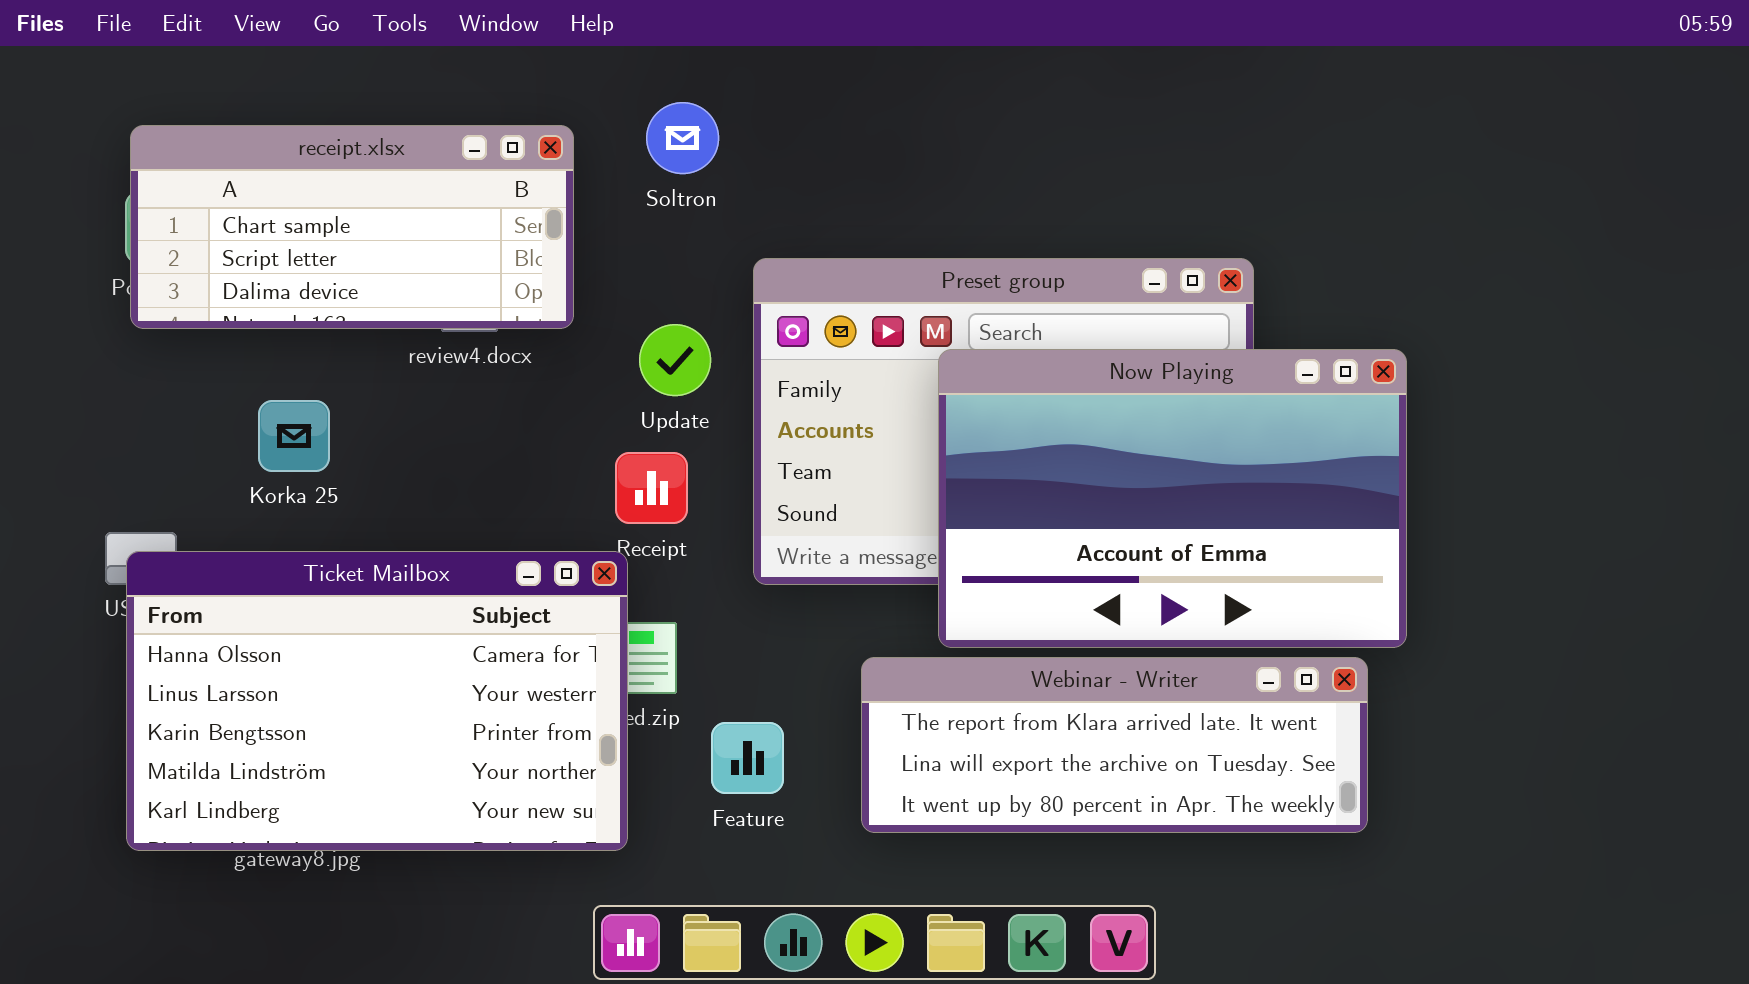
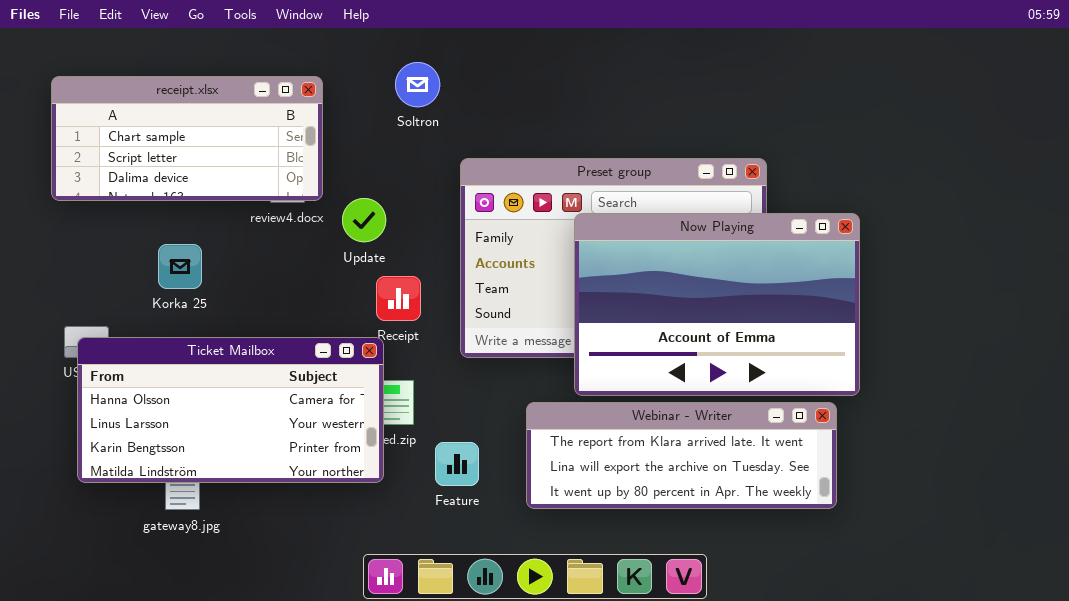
receipt.xlsx: [130,125,574,329] -> [51,76,323,201], moved
Update: [639,324,711,396] -> [342,198,386,242], moved
Ticket Mailbox: [126,551,628,851] -> [77,337,384,483], resized

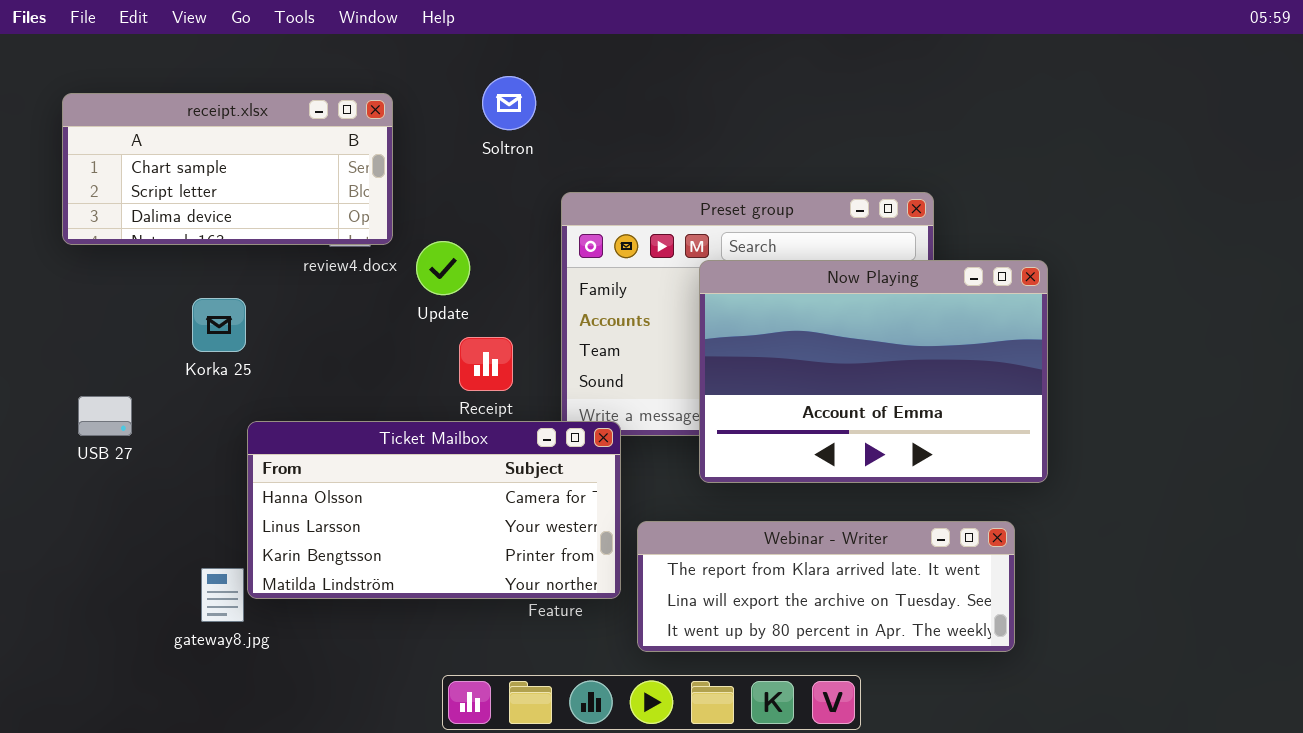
Ticket Mailbox: [77,337,384,483] -> [247,421,621,599], moved
Webinar - Writer: [526,402,837,509] -> [637,521,1015,652], moved

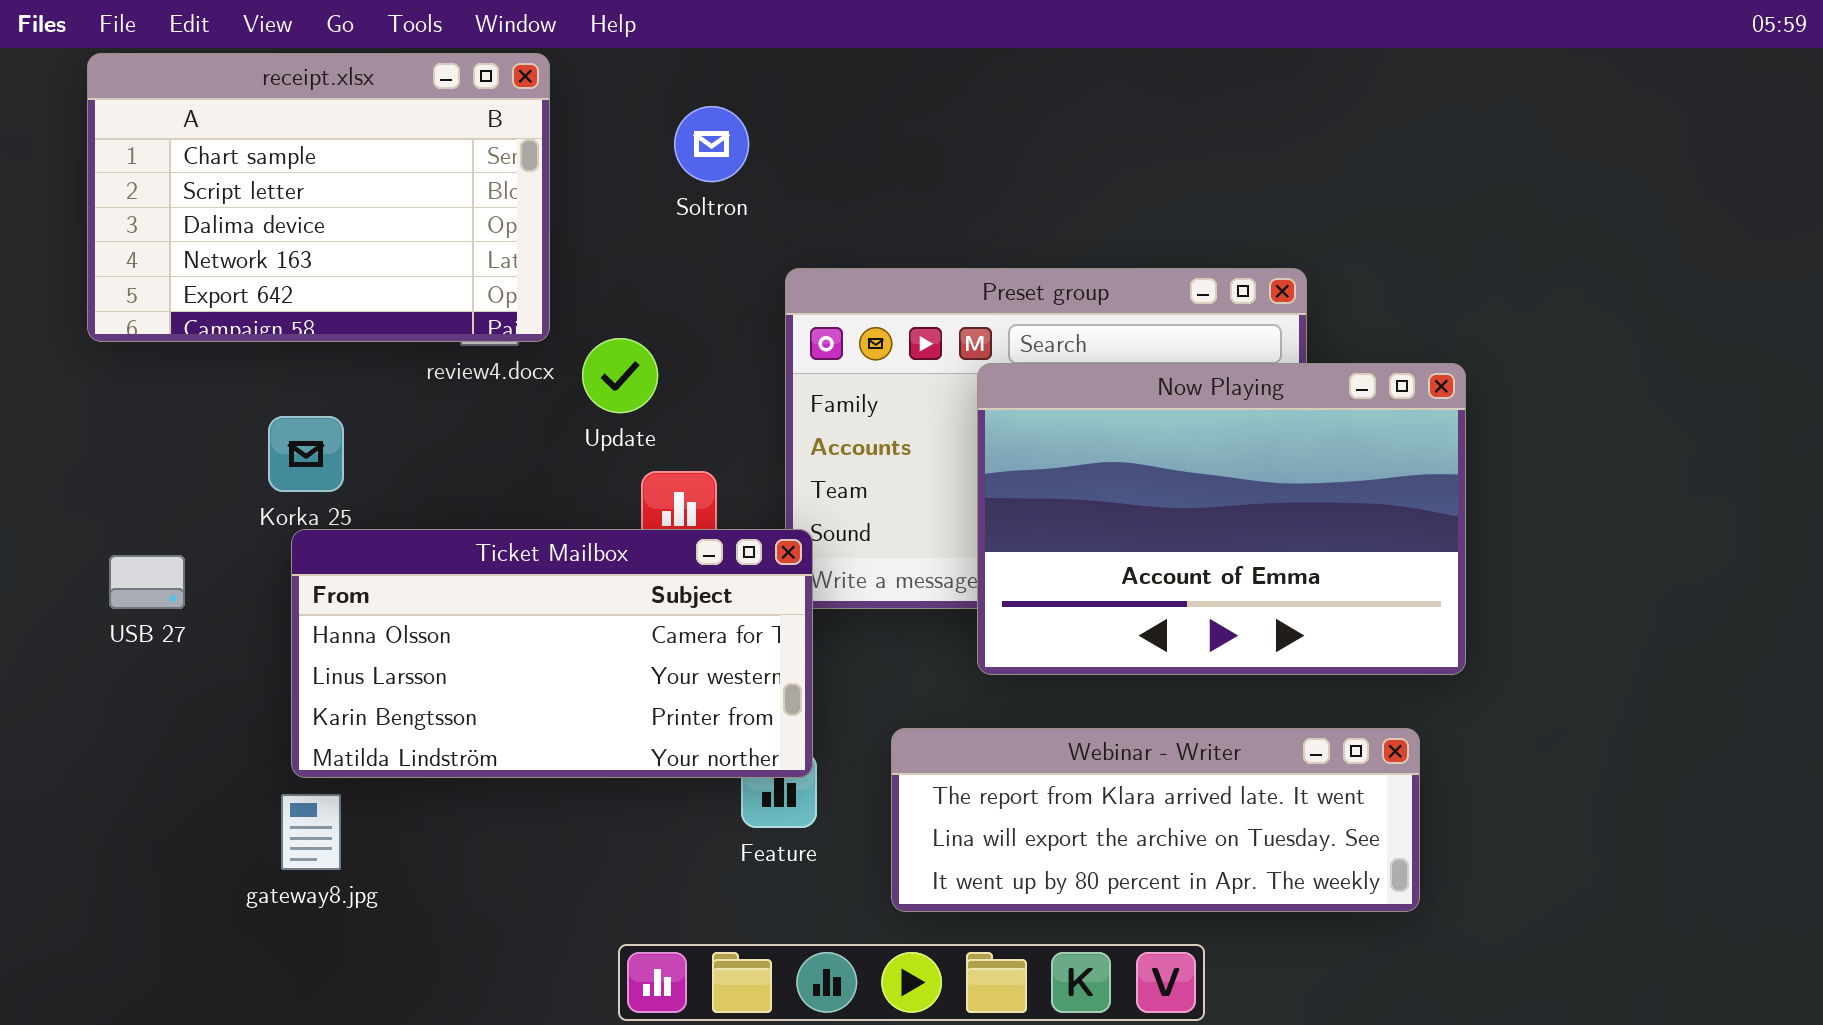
receipt.xlsx: [62,93,393,245] -> [87,53,550,342], resized
Ticket Mailbox: [247,421,621,599] -> [291,529,813,778], moved

